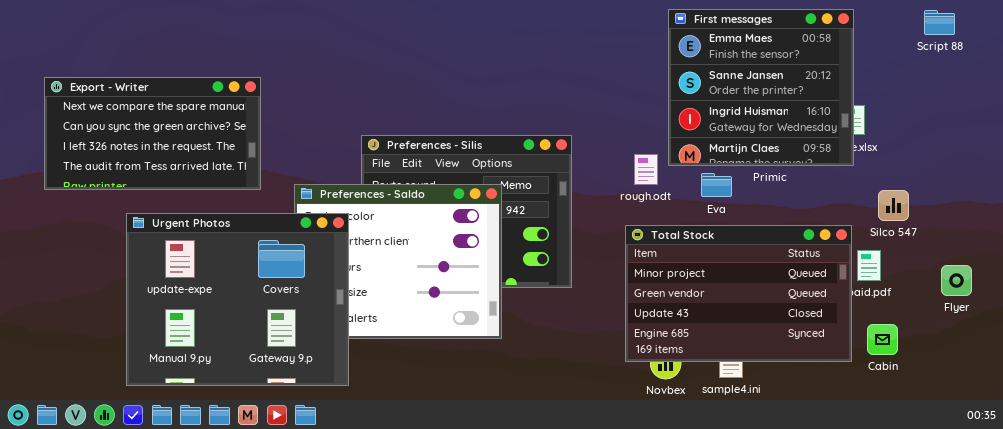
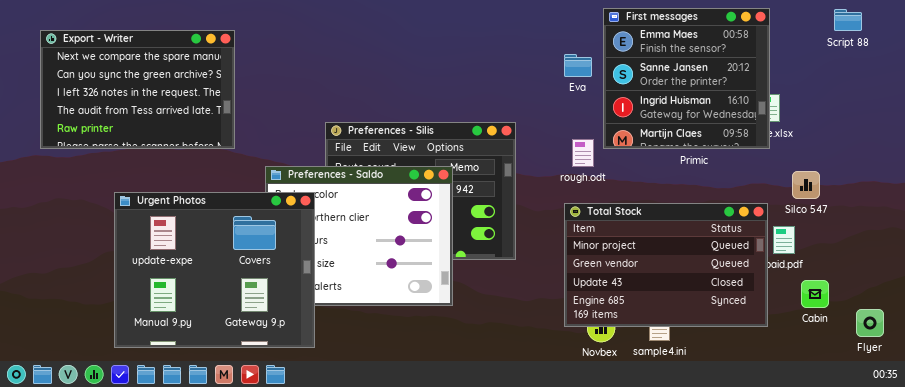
Export - Writer: [44,77,261,190] -> [40,30,235,149], moved, resized
Eva: [701,173,732,197] -> [564,54,592,77], moved
Flyer: [941,265,972,296] -> [856,309,884,337], moved
Cabin: [867,324,898,355] -> [801,280,829,308], moved

